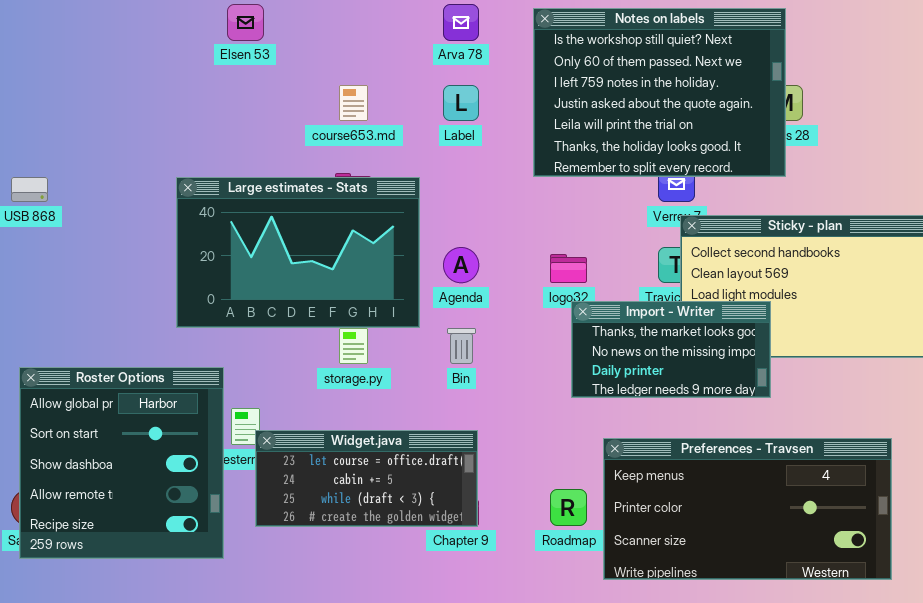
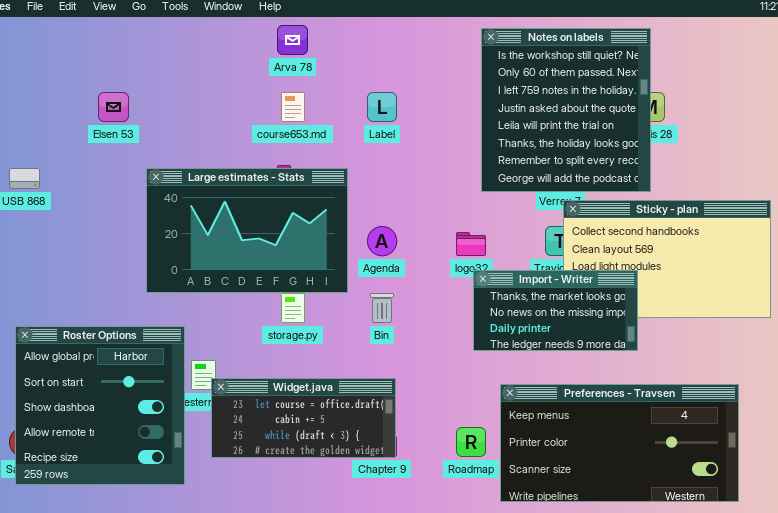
Elsen 53: [227,4,264,41] -> [98,92,129,122], moved
Arva 78: [443,4,479,41] -> [277,25,308,55], moved
Notes on labels: [533,8,786,177] -> [481,28,651,192], resized

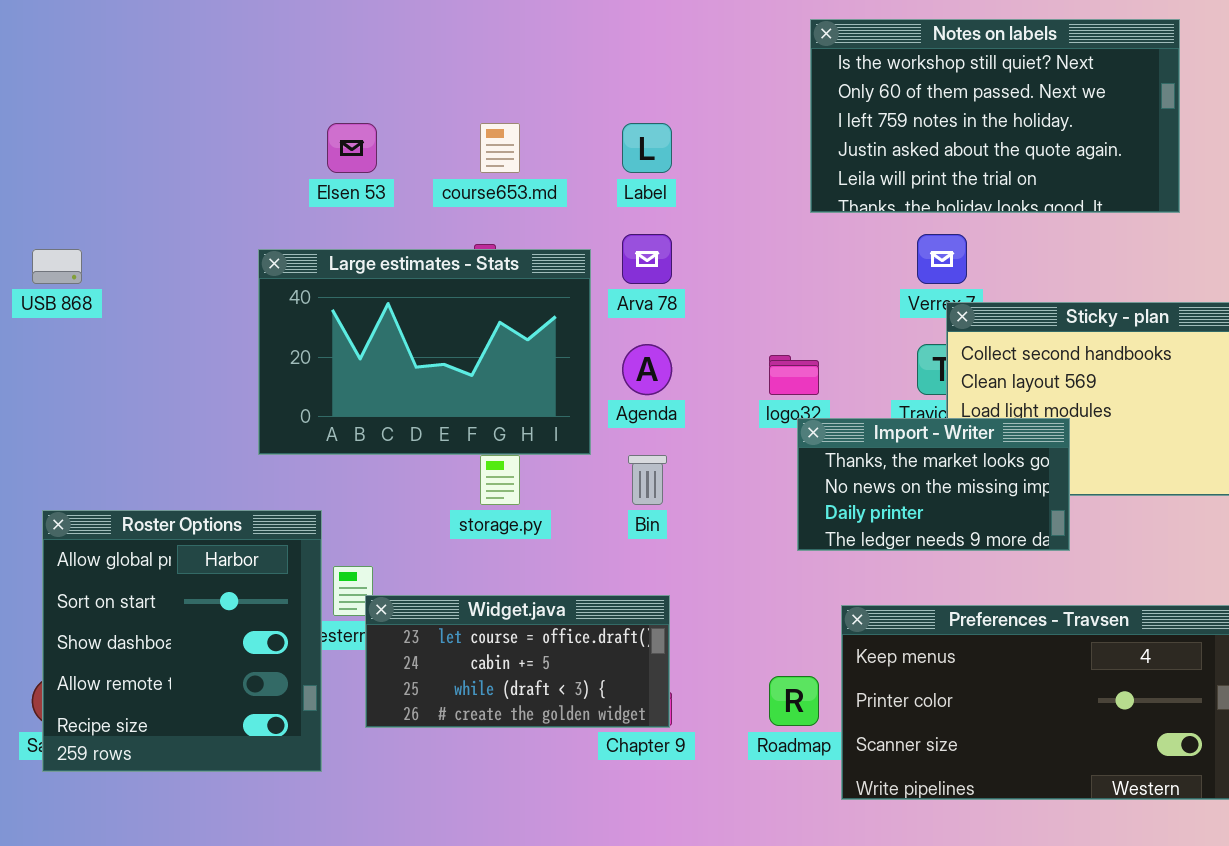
Arva 78: [277,25,308,55] -> [622,234,672,284], moved
Notes on labels: [481,28,651,192] -> [810,19,1180,213], resized
Elsen 53: [98,92,129,122] -> [327,123,377,173], moved

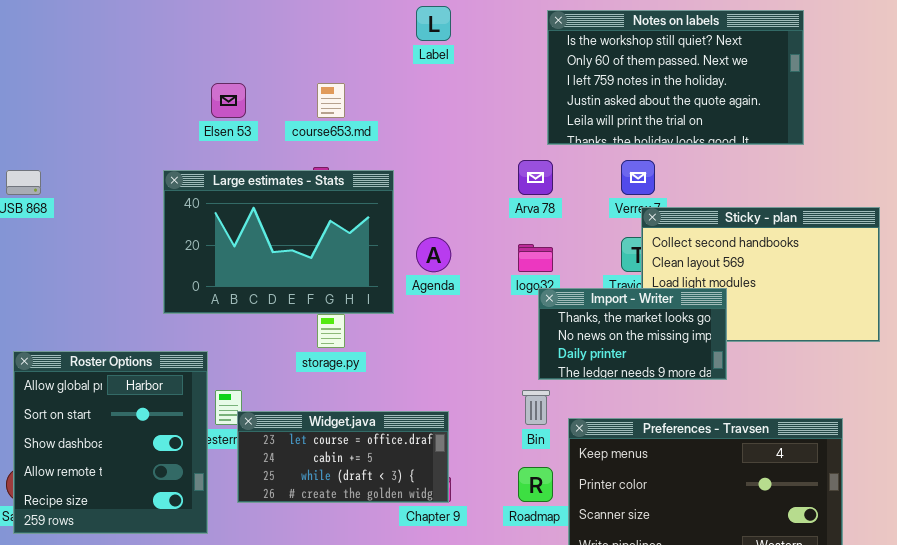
Label: [622,123,672,173] -> [416,6,451,41], moved
Arva 78: [622,234,672,284] -> [518,160,553,195], moved
Bin: [628,455,667,505] -> [522,390,550,425], moved

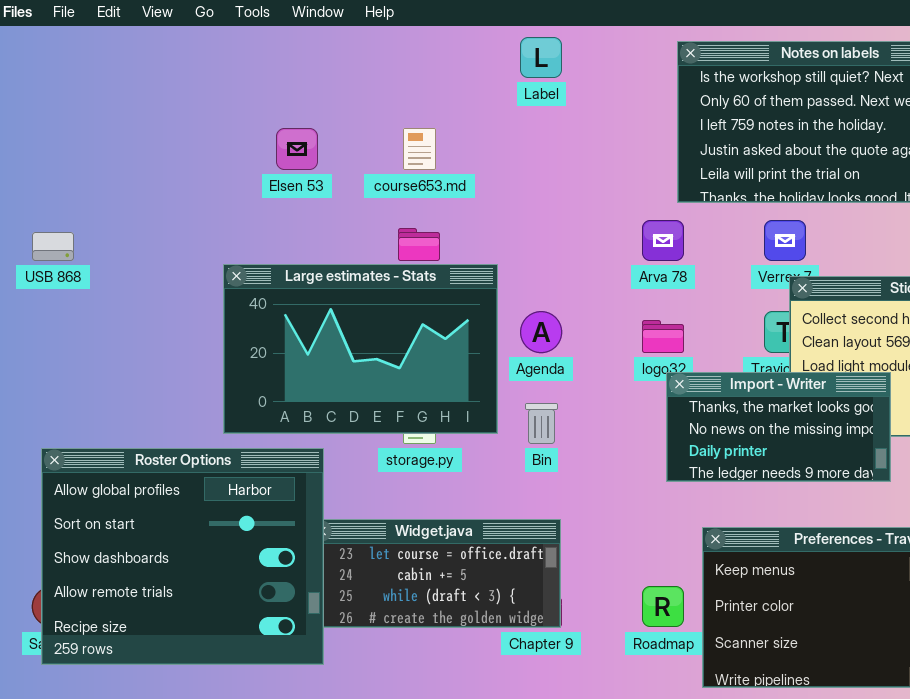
Large estimates - Stats: [163,170,394,314] -> [223,264,498,434], moved
Roster Options: [13,351,208,534] -> [41,448,324,665], resized
Bin: [522,390,550,425] -> [525,403,558,444], moved

